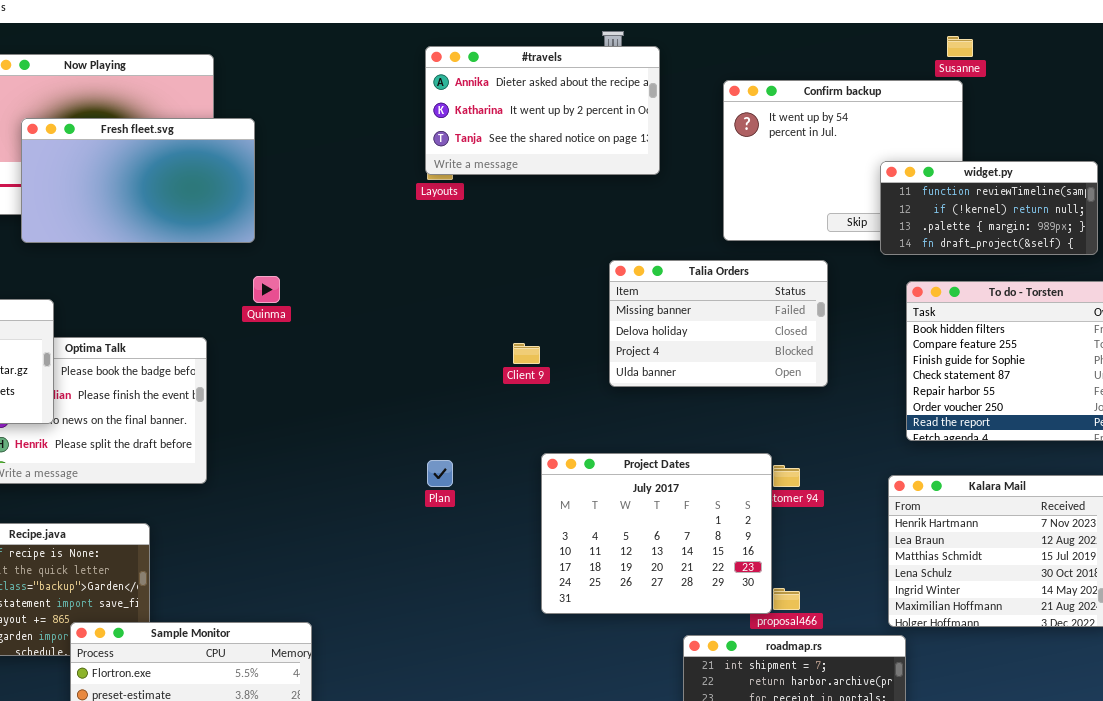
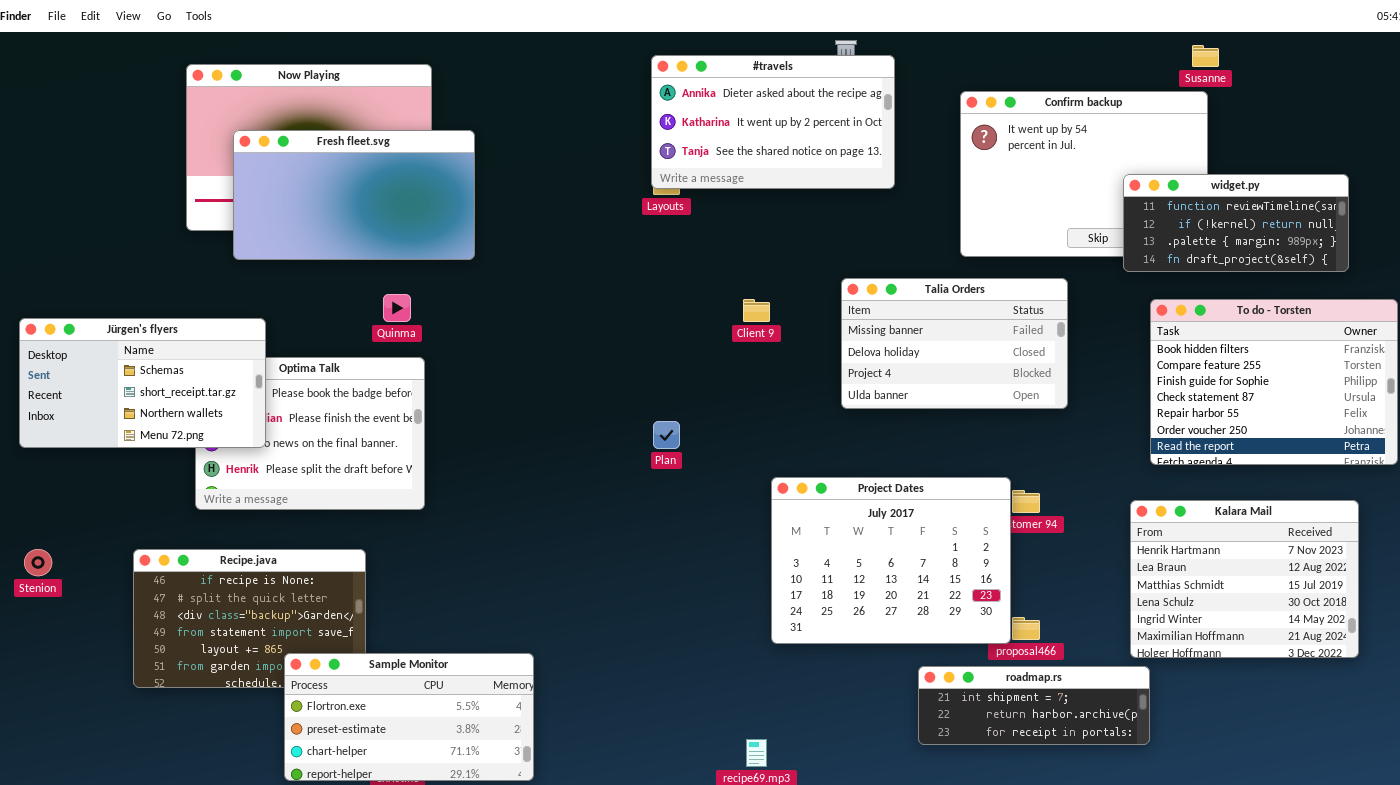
Quinma: [253,276,280,303] -> [383,294,411,322], moved
Client 9: [513,343,540,364] -> [743,299,770,322], moved
Plan: [427,460,453,487] -> [653,421,680,449], moved

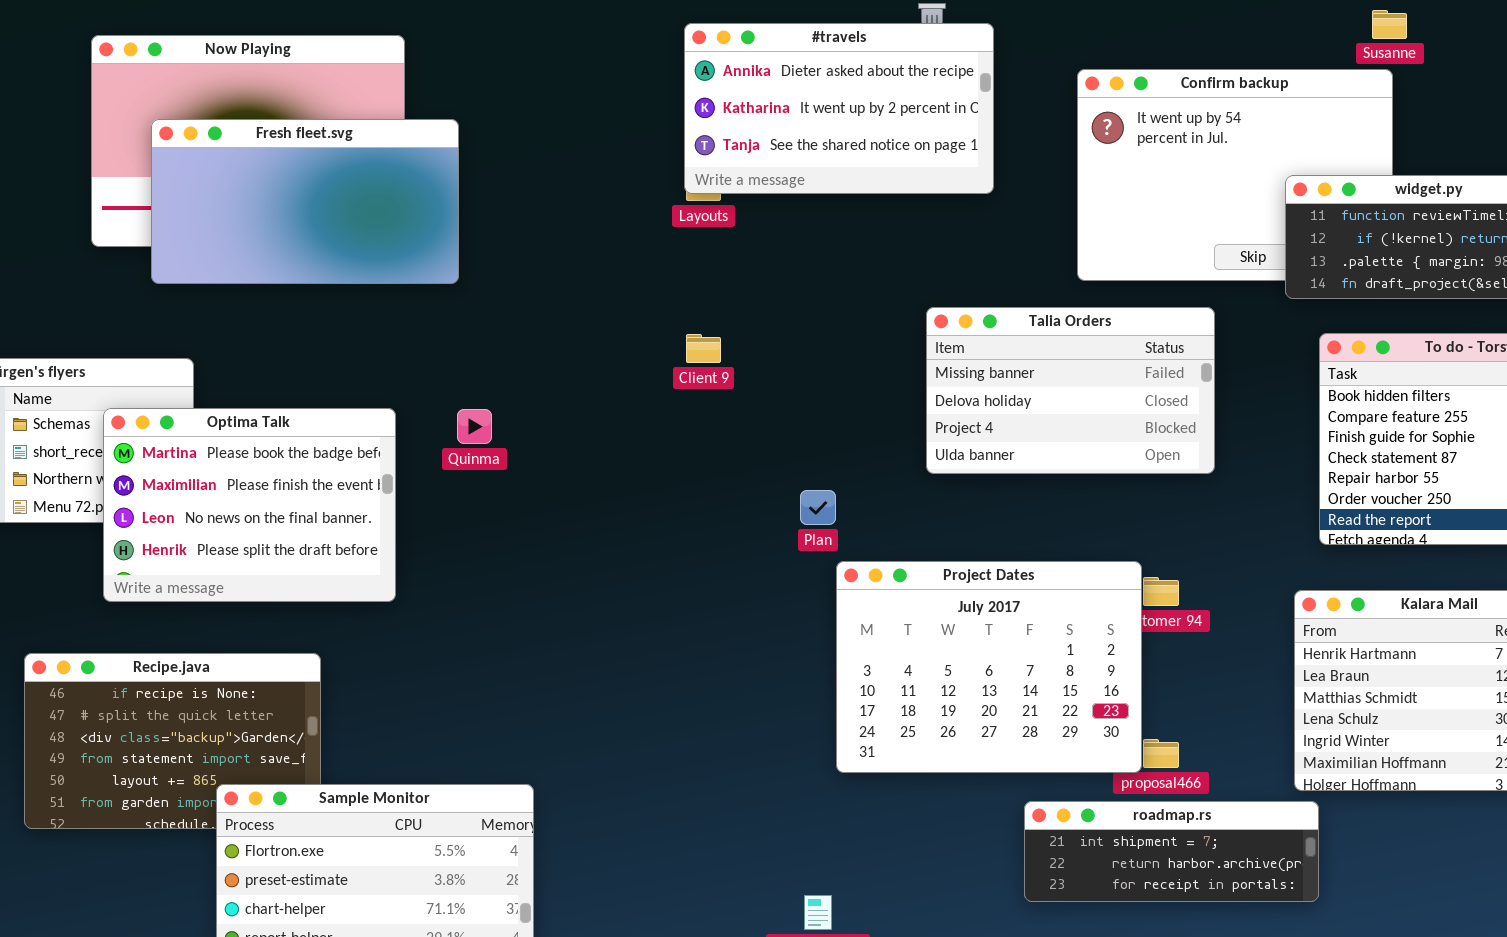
Quinma: [383,294,411,322] -> [457,409,492,444], moved
Client 9: [743,299,770,322] -> [686,334,721,363], moved
Optima Talk: [195,357,425,510] -> [103,408,396,602], raised
Plan: [653,421,680,449] -> [800,490,836,525], moved

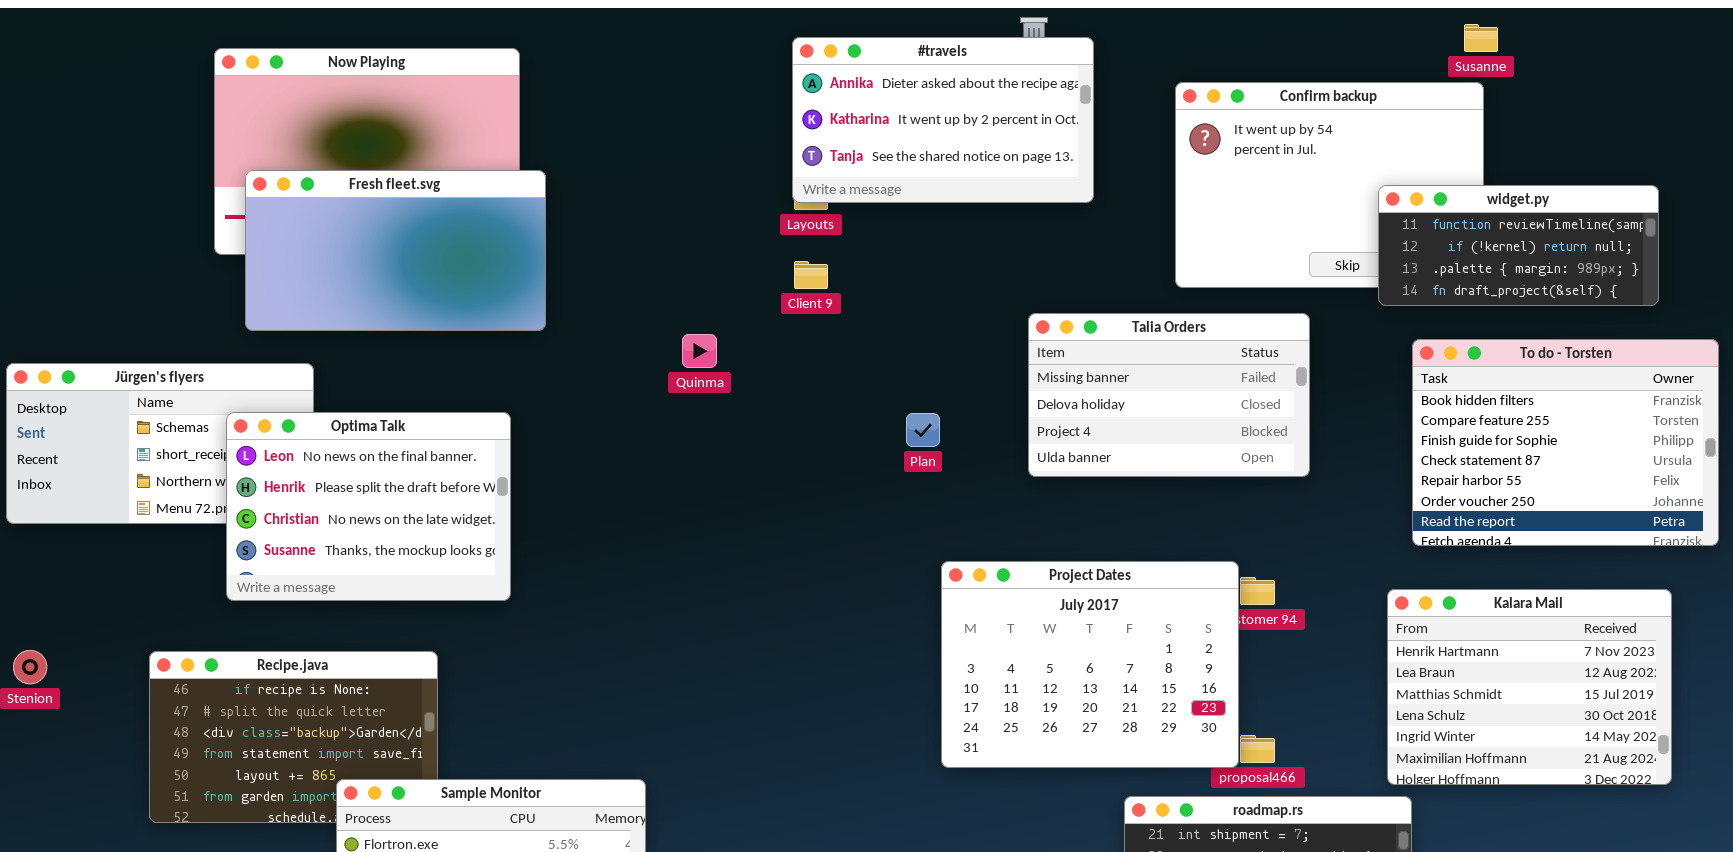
Fresh fleet.svg: [151,119,459,284] -> [245,170,546,331], moved
Client 9: [686,334,721,363] -> [794,261,828,289], moved
Optima Talk: [103,408,396,602] -> [226,412,511,601], scrolled down 2 rows
Quinma: [457,409,492,444] -> [682,334,717,368], moved
Plan: [800,490,836,525] -> [906,413,940,447], moved

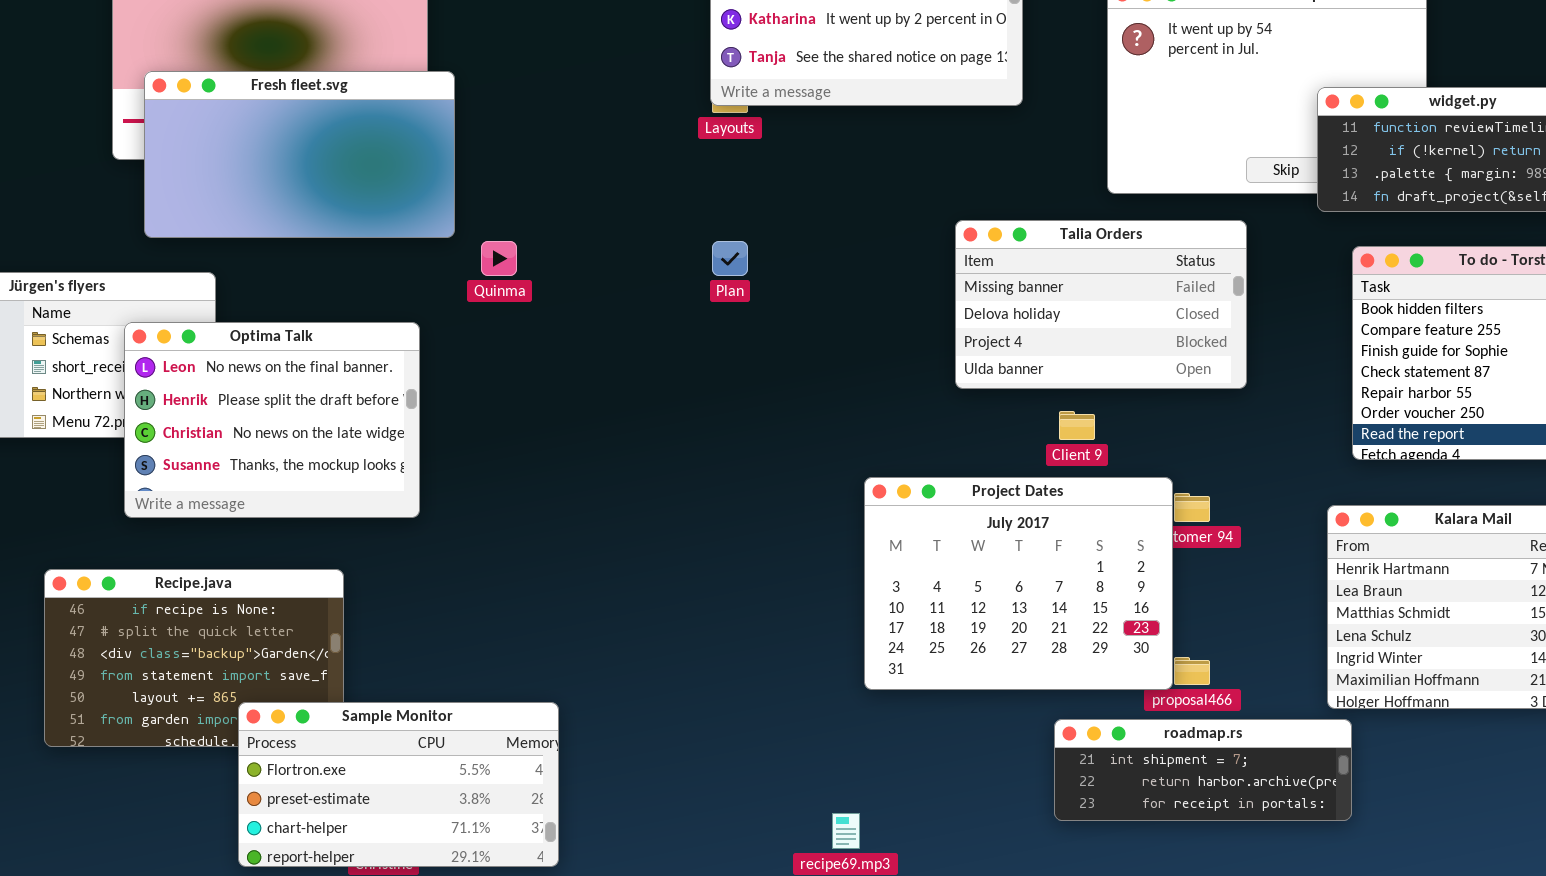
Client 9: [794,261,828,289] -> [1059,411,1095,440], moved
Quinma: [682,334,717,368] -> [481,241,517,276], moved
Plan: [906,413,940,447] -> [712,241,748,276], moved

